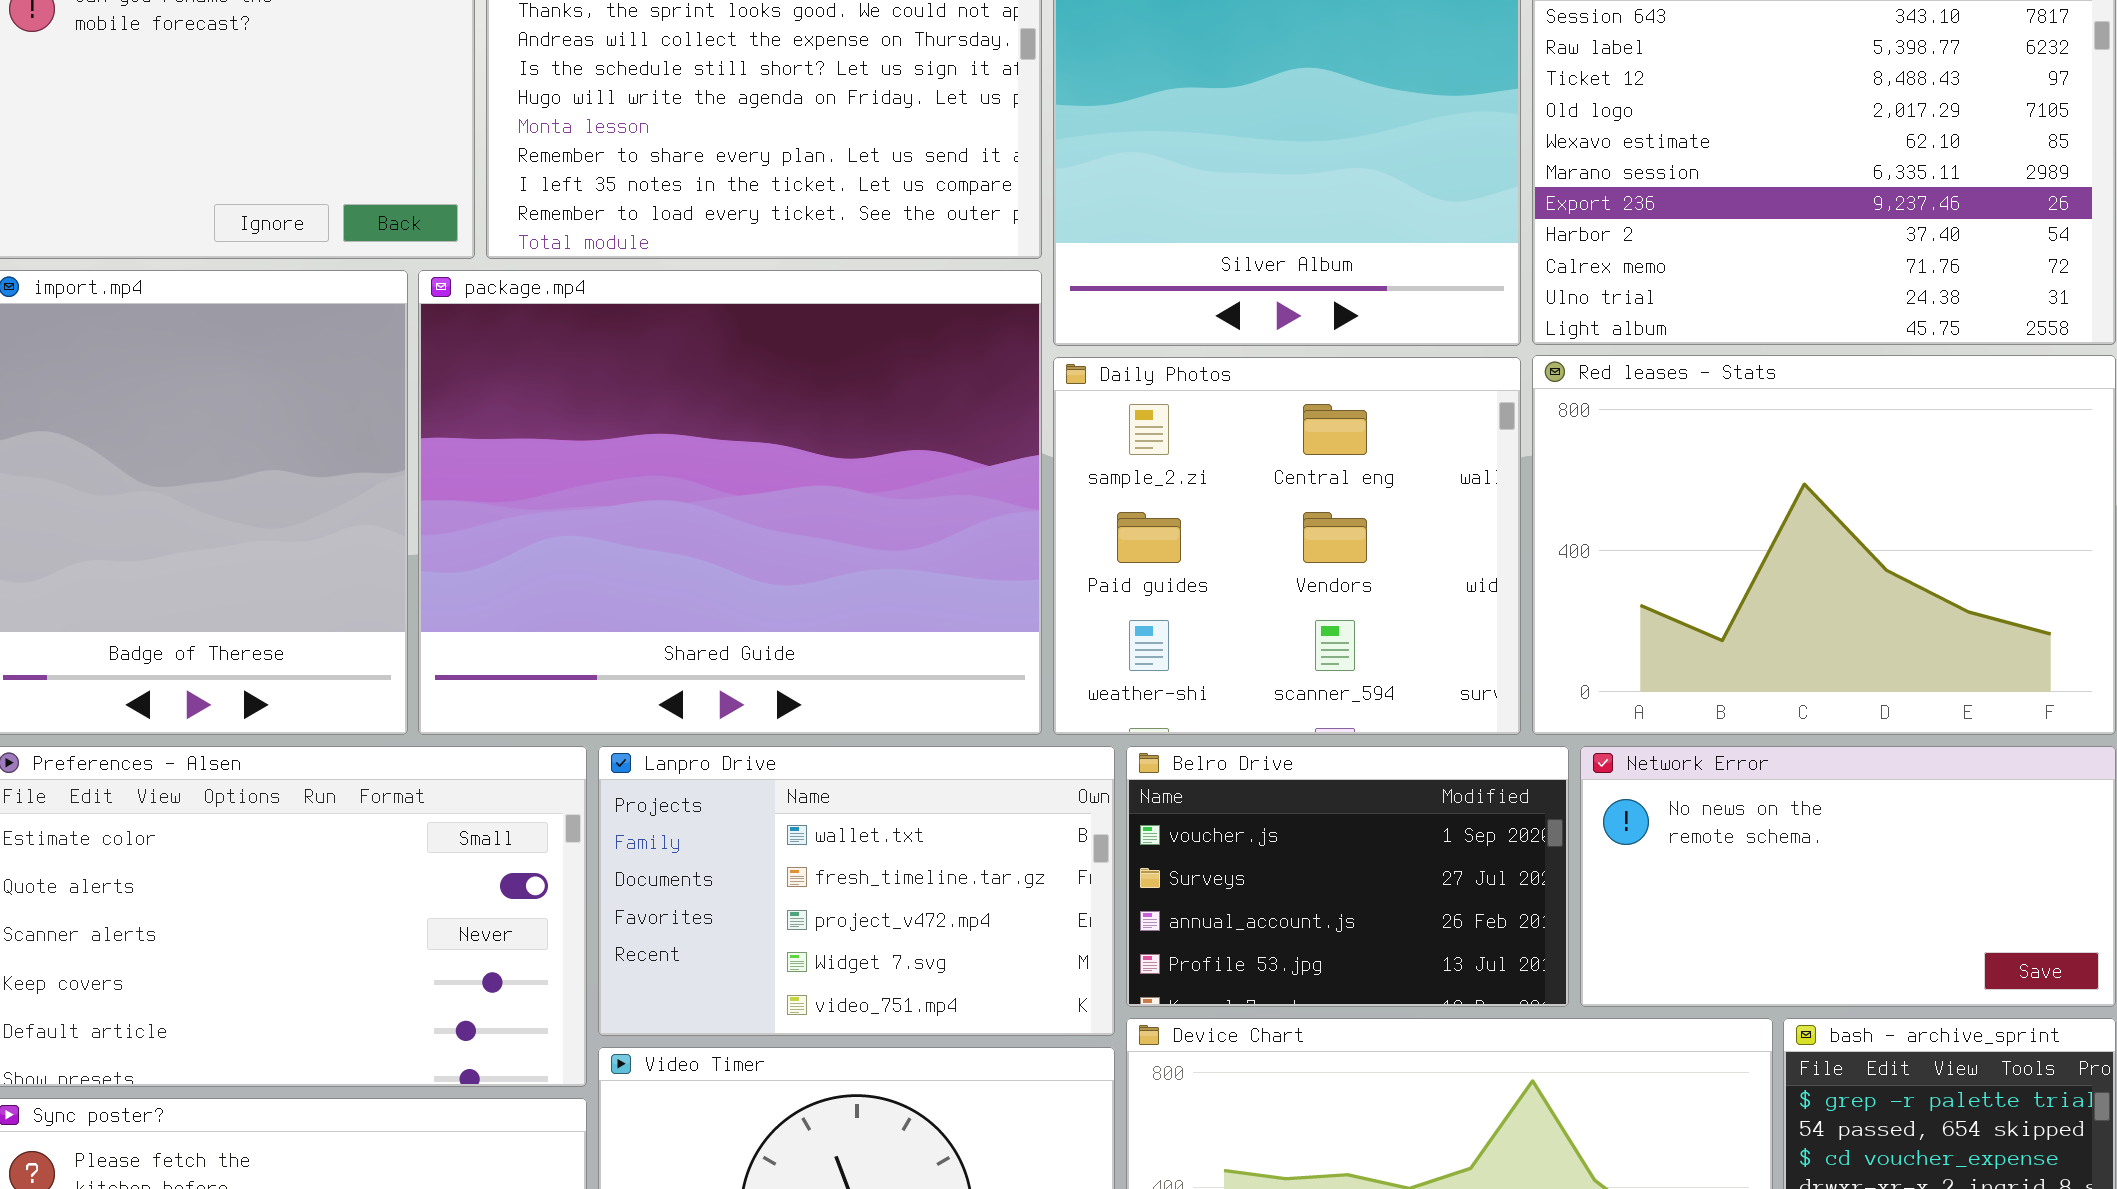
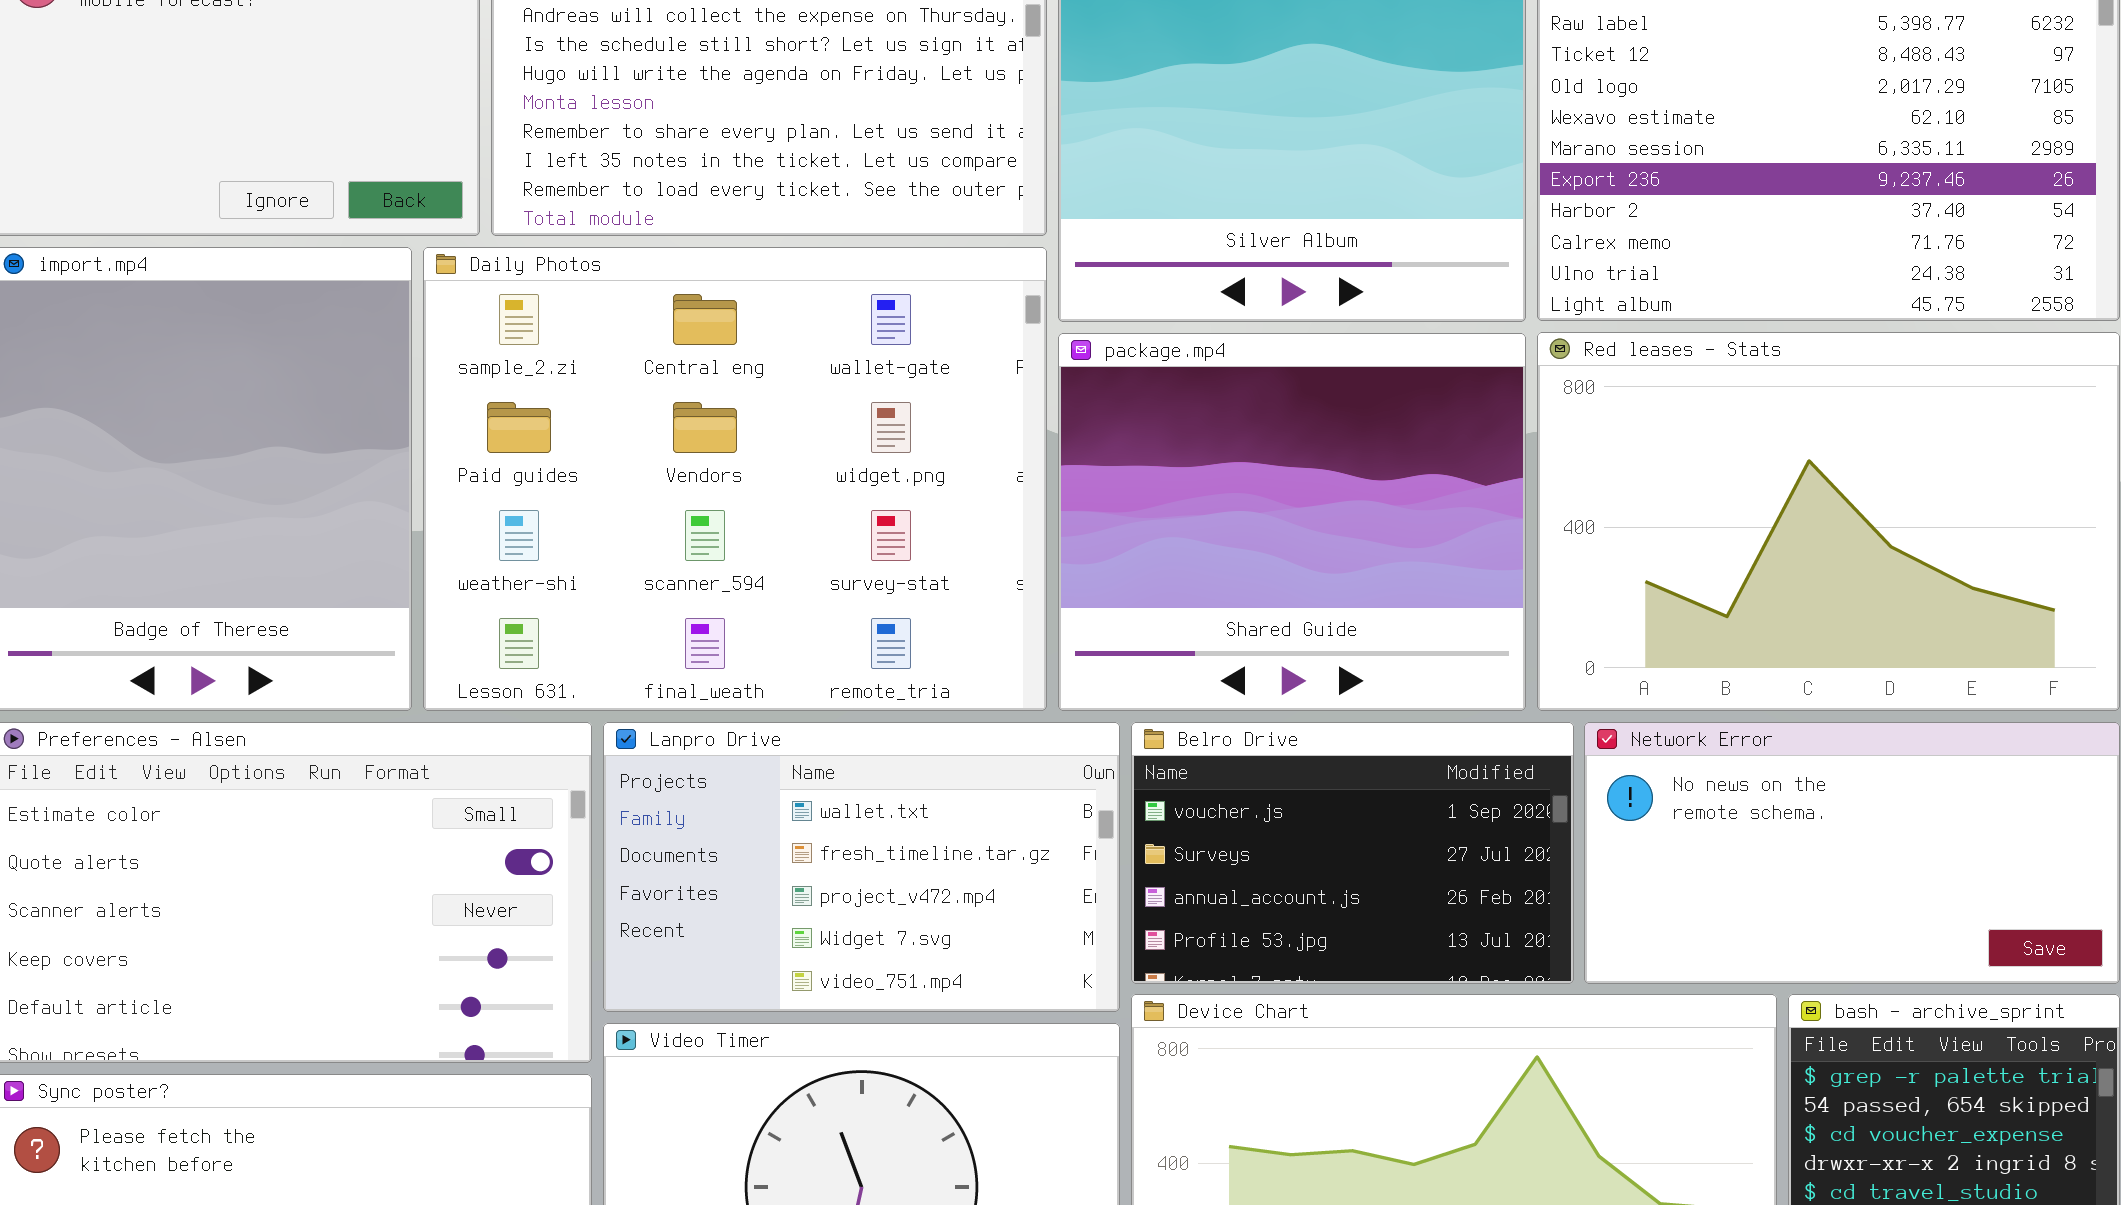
package.mp4: [418,270,1042,735] -> [1058,333,1526,711], moved, resized
Daily Photos: [1053,357,1521,735] -> [423,247,1047,711], moved, resized

